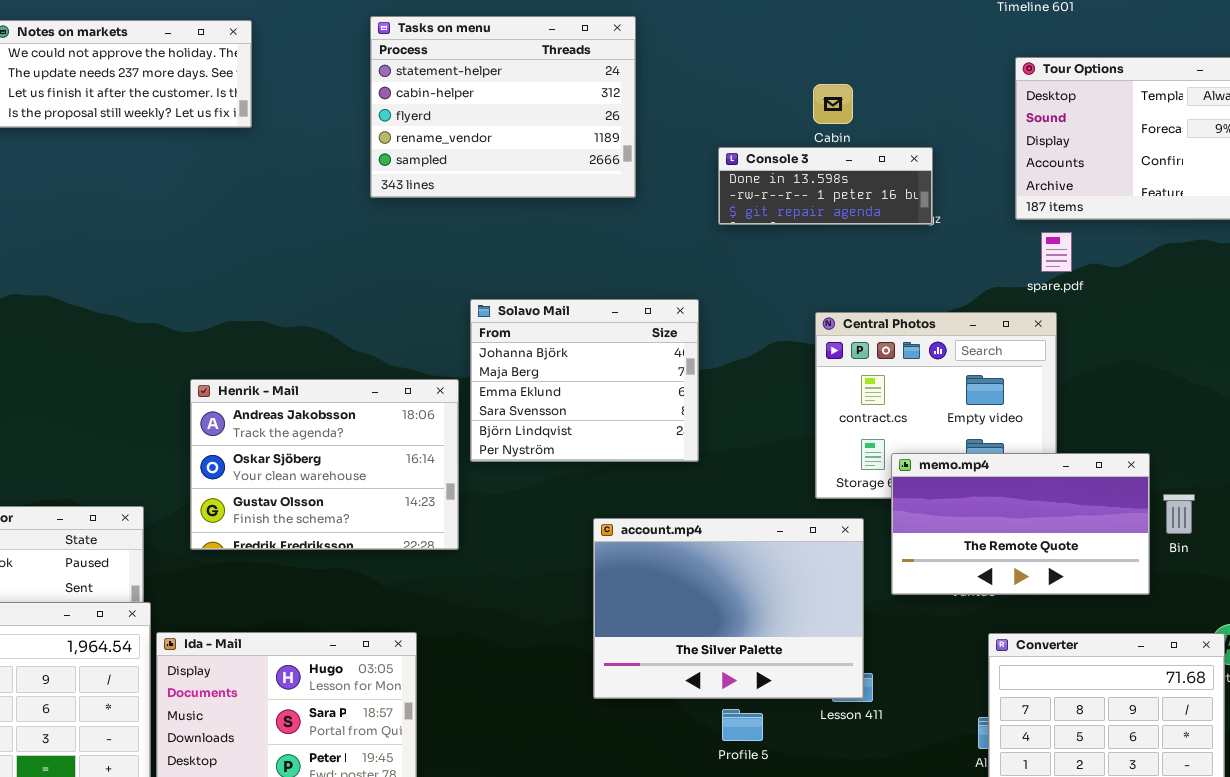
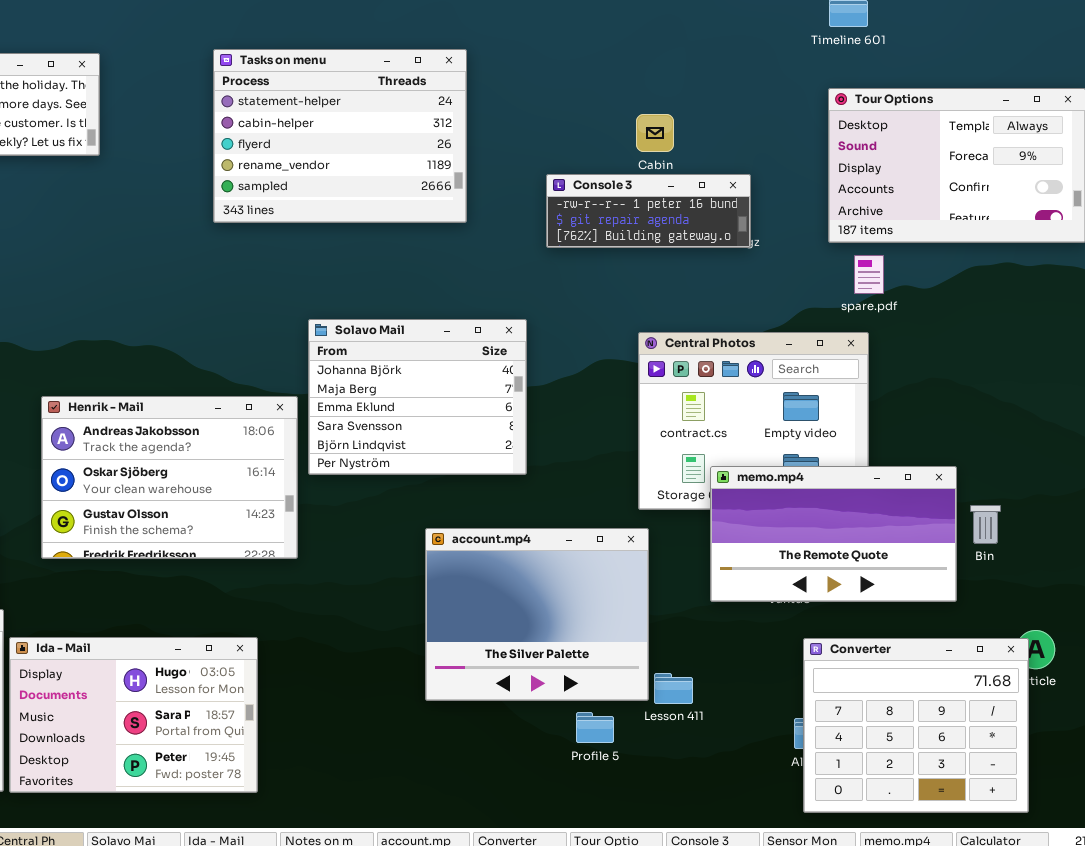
Console 3: [718,147,933,225] -> [546,174,751,248], scrolled down 1 row
account.mp4: [593,518,864,699] -> [425,528,649,701], resized
Profile 5: [722,709,763,741] -> [576,712,614,743], moved

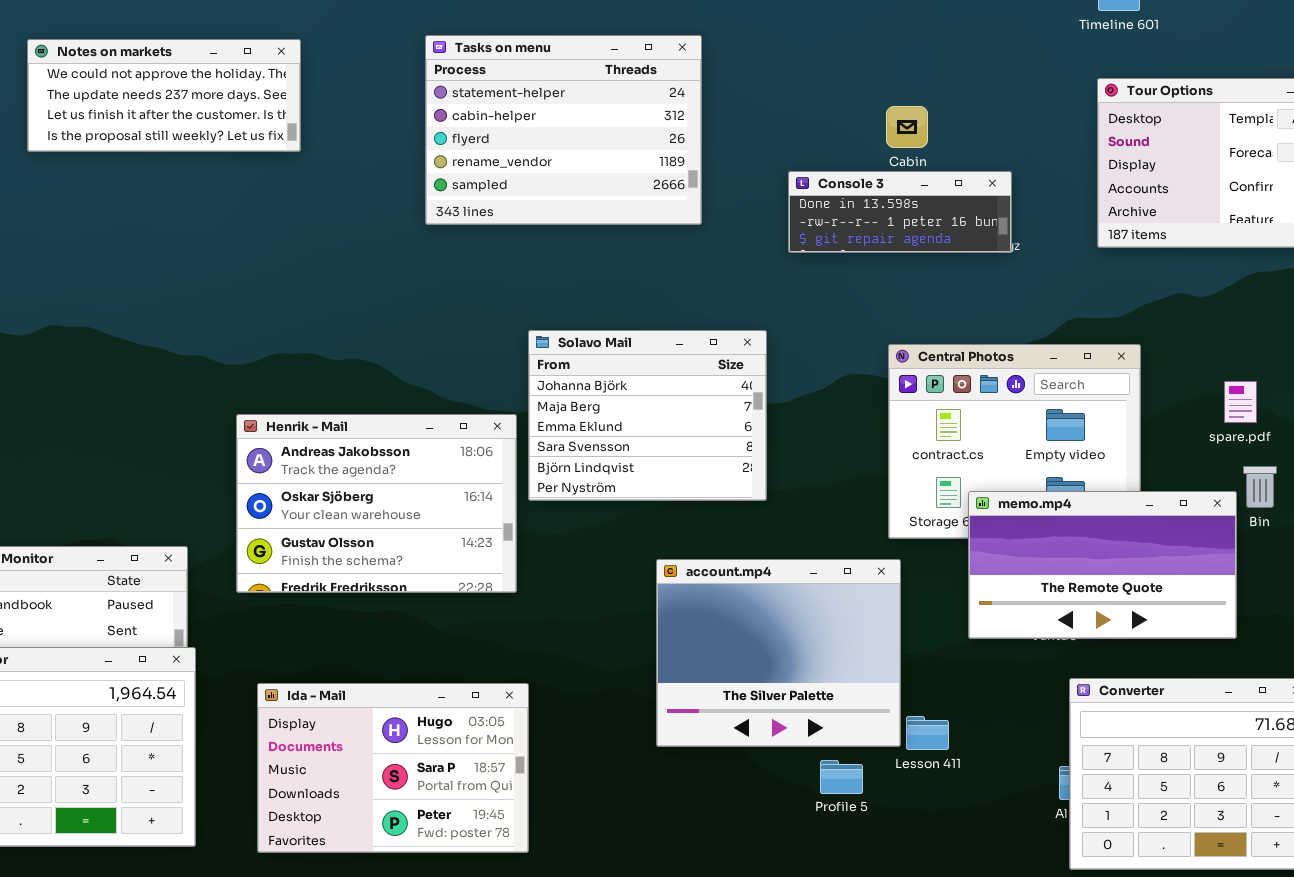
Console 3: [546,174,751,248] -> [788,171,1012,253], scrolled up 1 row
spare.pdf: [854,255,884,294] -> [1224,381,1257,423], moved
Bin: [970,505,1001,544] -> [1243,466,1277,508], moved
Ida - Mail: [9,637,258,793] -> [257,683,529,853], moved

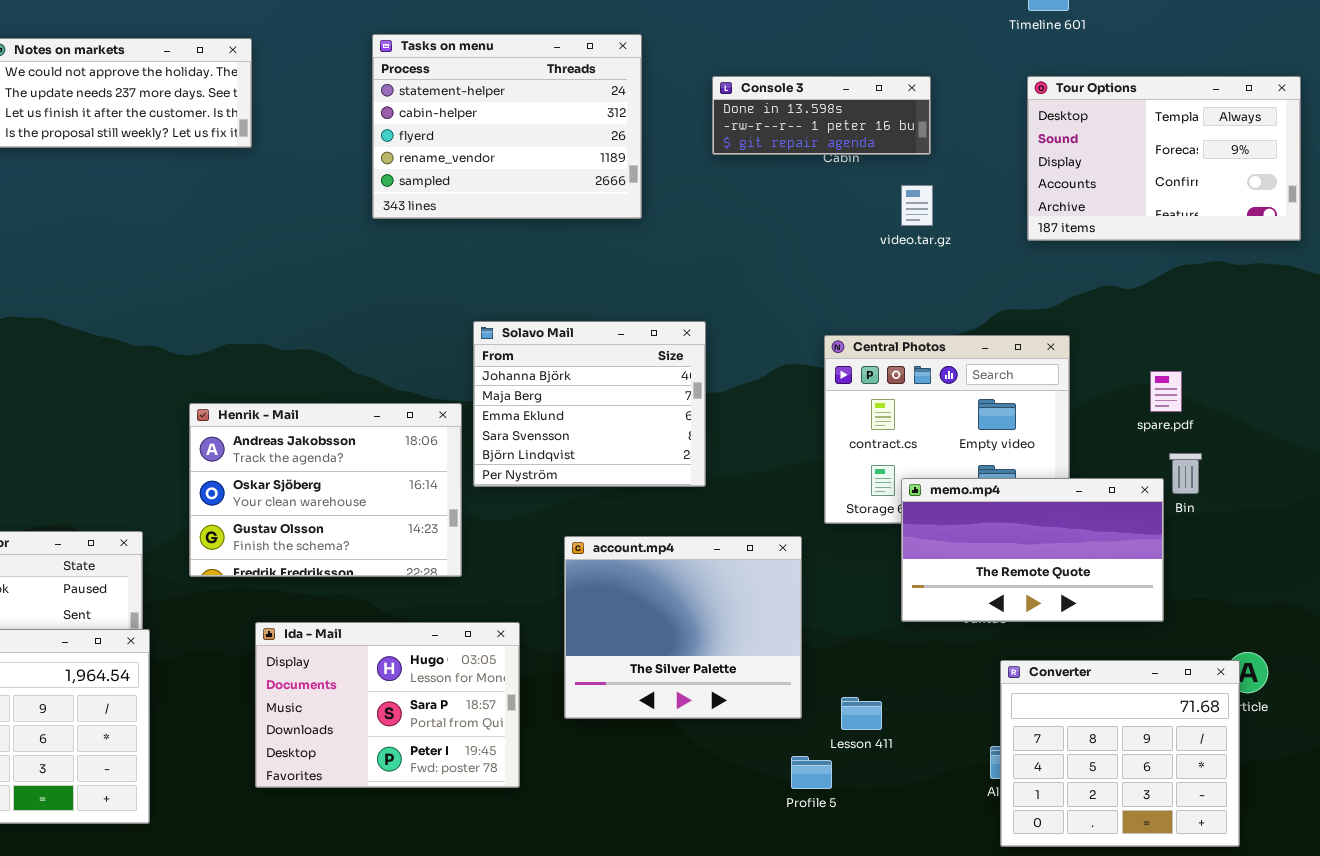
Console 3: [788,171,1012,253] -> [712,76,931,155], moved
account.mp4: [656,559,901,747] -> [564,536,802,719], moved
Ida - Mail: [257,683,529,853] -> [255,622,520,788], moved
Profile 5: [820,760,863,794] -> [791,756,832,789], moved

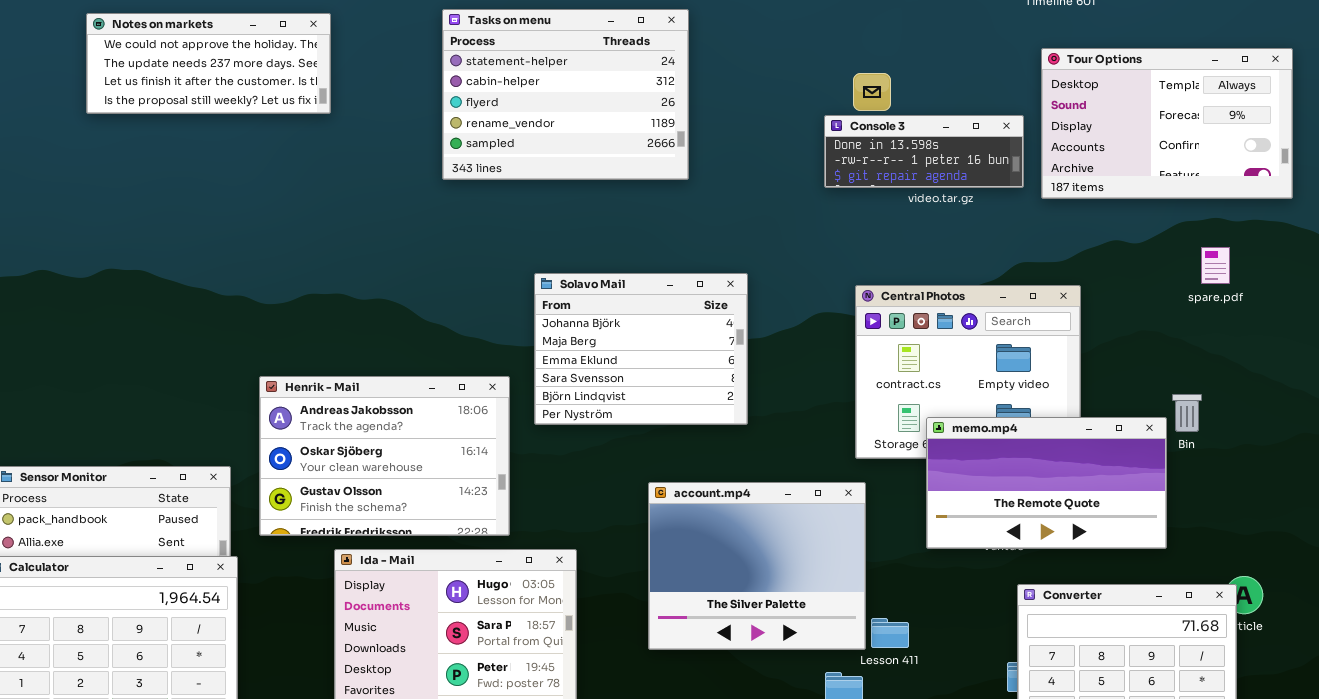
Console 3: [712,76,931,155] -> [824,115,1024,188], moved
spare.pdf: [1150,371,1182,412] -> [1201,247,1230,284], moved
Henrik - Mail: [189,403,462,577] -> [259,376,510,536], moved
account.mp4: [564,536,802,719] -> [648,482,866,650], moved

